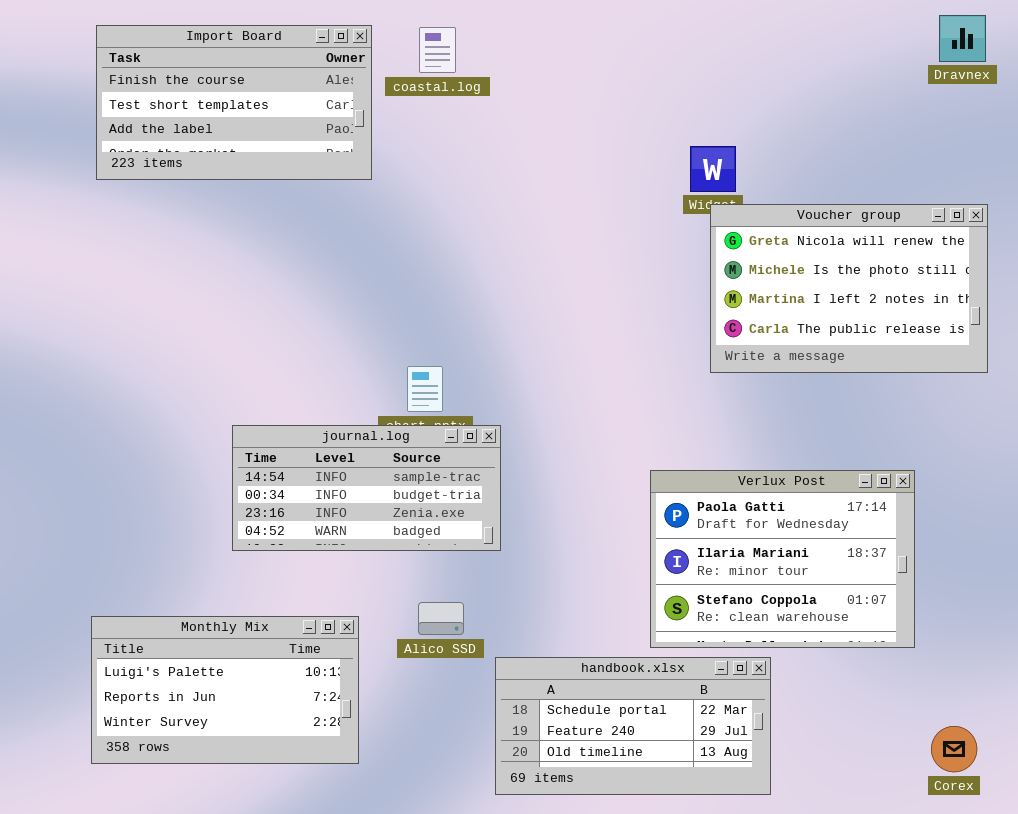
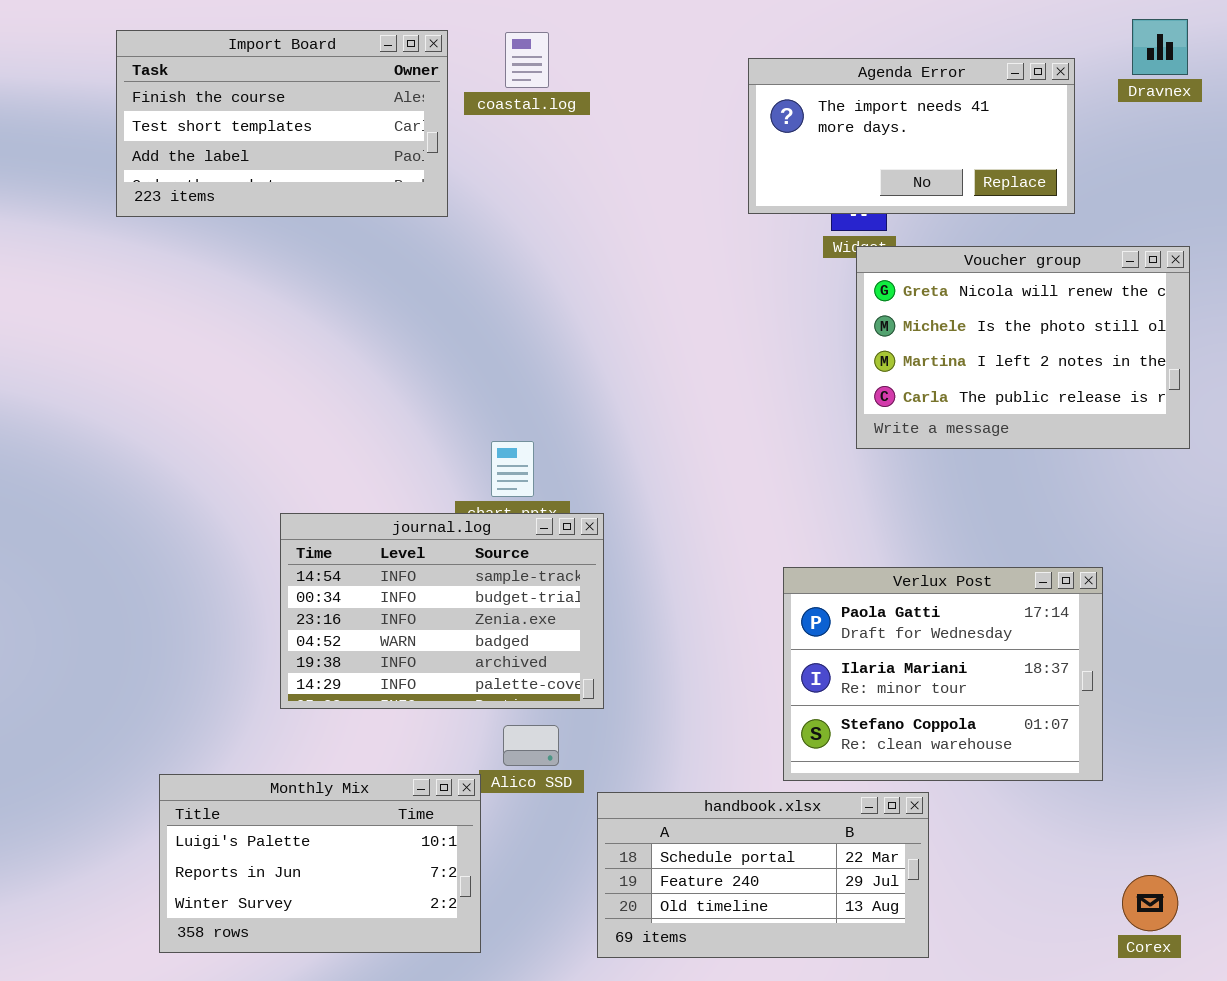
Agenda Error: none -> [748,58,1075,214], opened
journal.log: [232,425,501,551] -> [280,513,604,709], resized
Monthly Mix: [91,616,359,764] -> [159,774,481,953], moved

